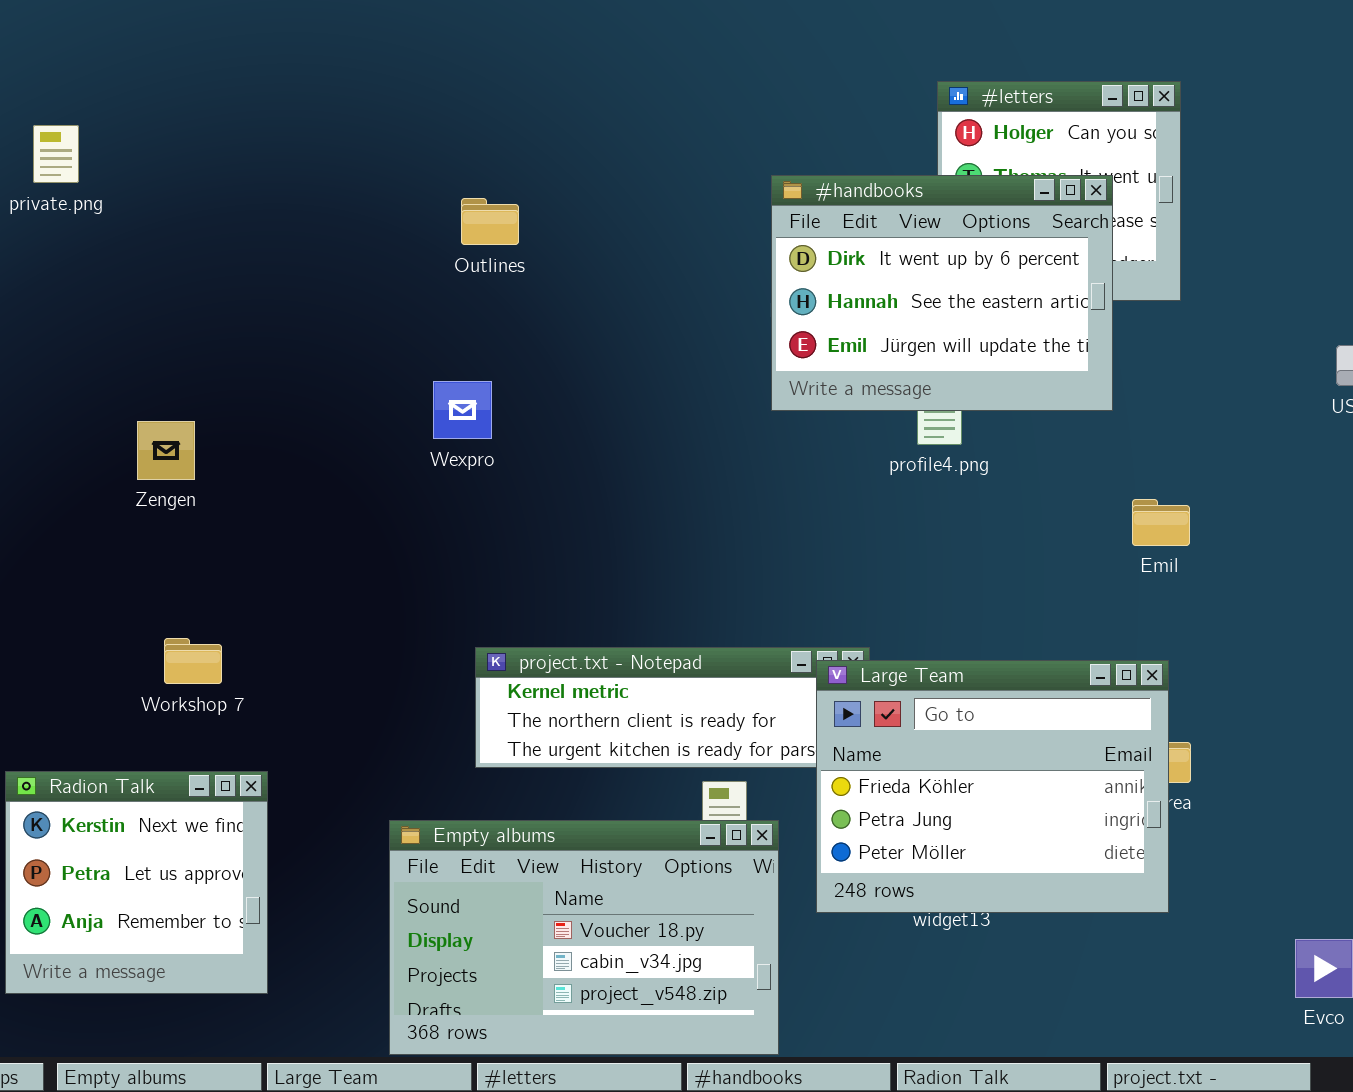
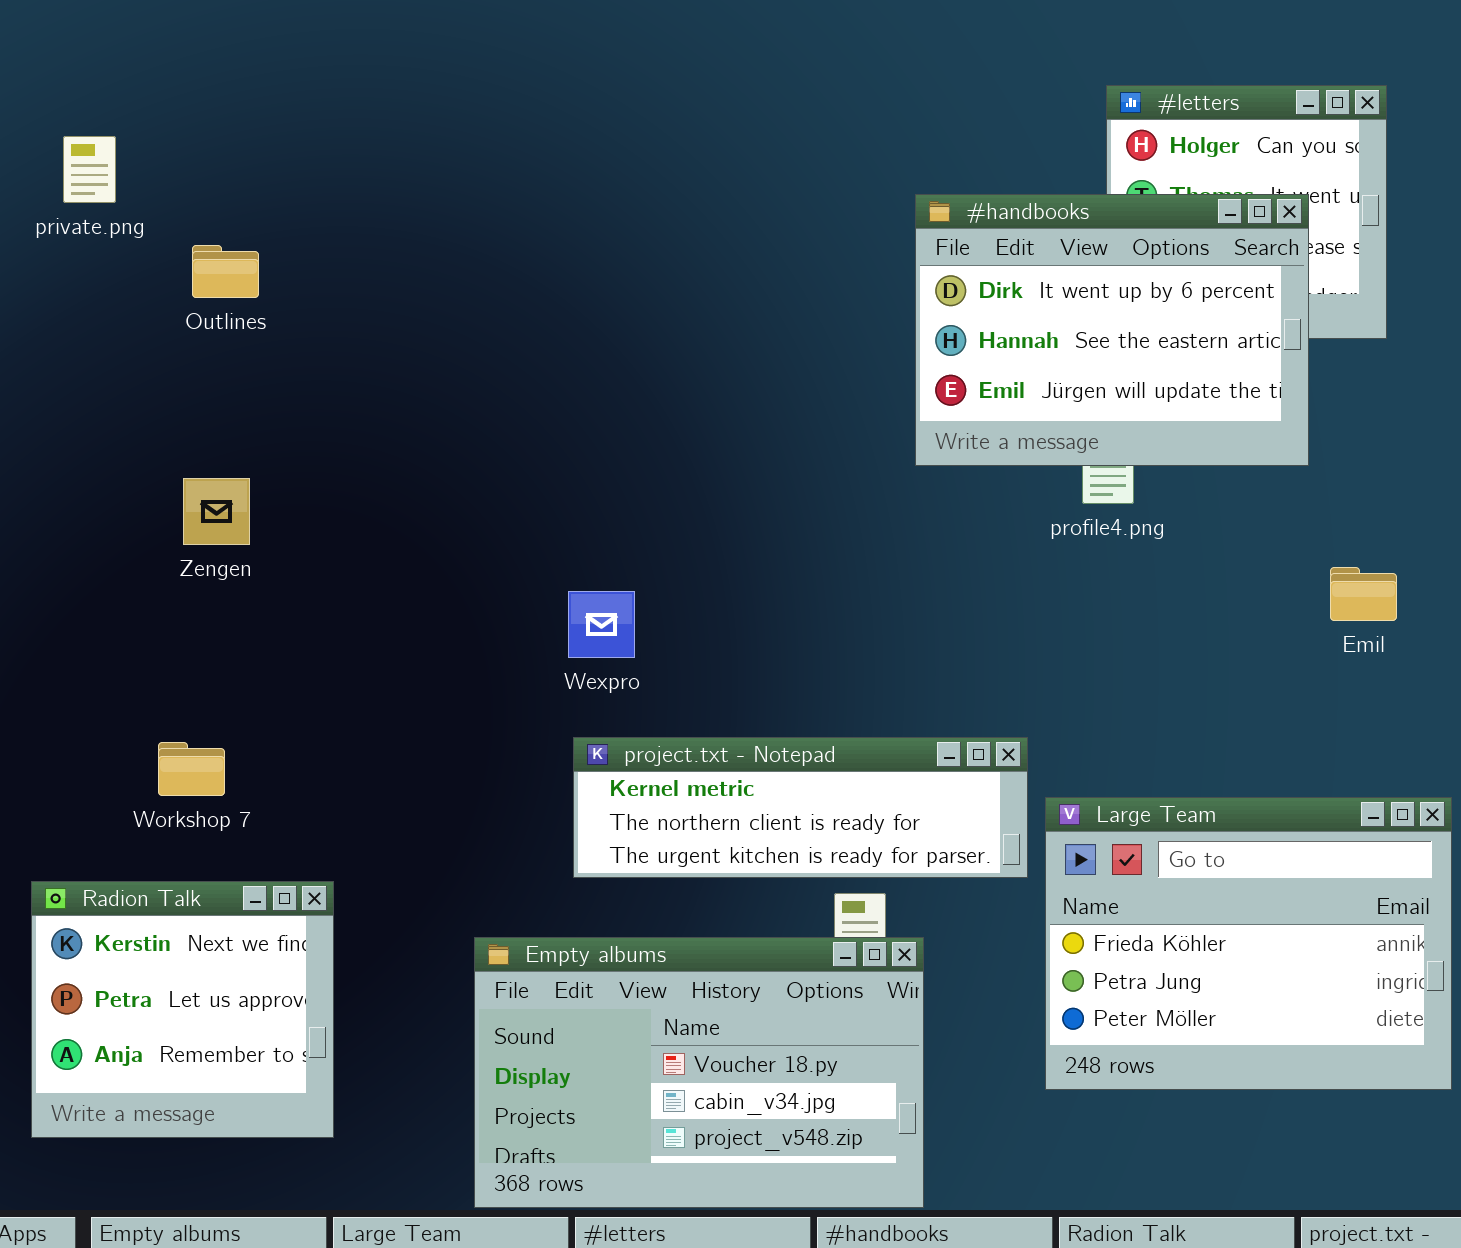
Outlines: [461,198,519,245] -> [192,245,259,298], moved
Wexpro: [433,381,492,439] -> [568,591,635,658], moved
Workshop 7: [164,638,222,684] -> [158,742,225,796], moved
Large Team: [816,660,1169,913] -> [1045,797,1452,1090], moved

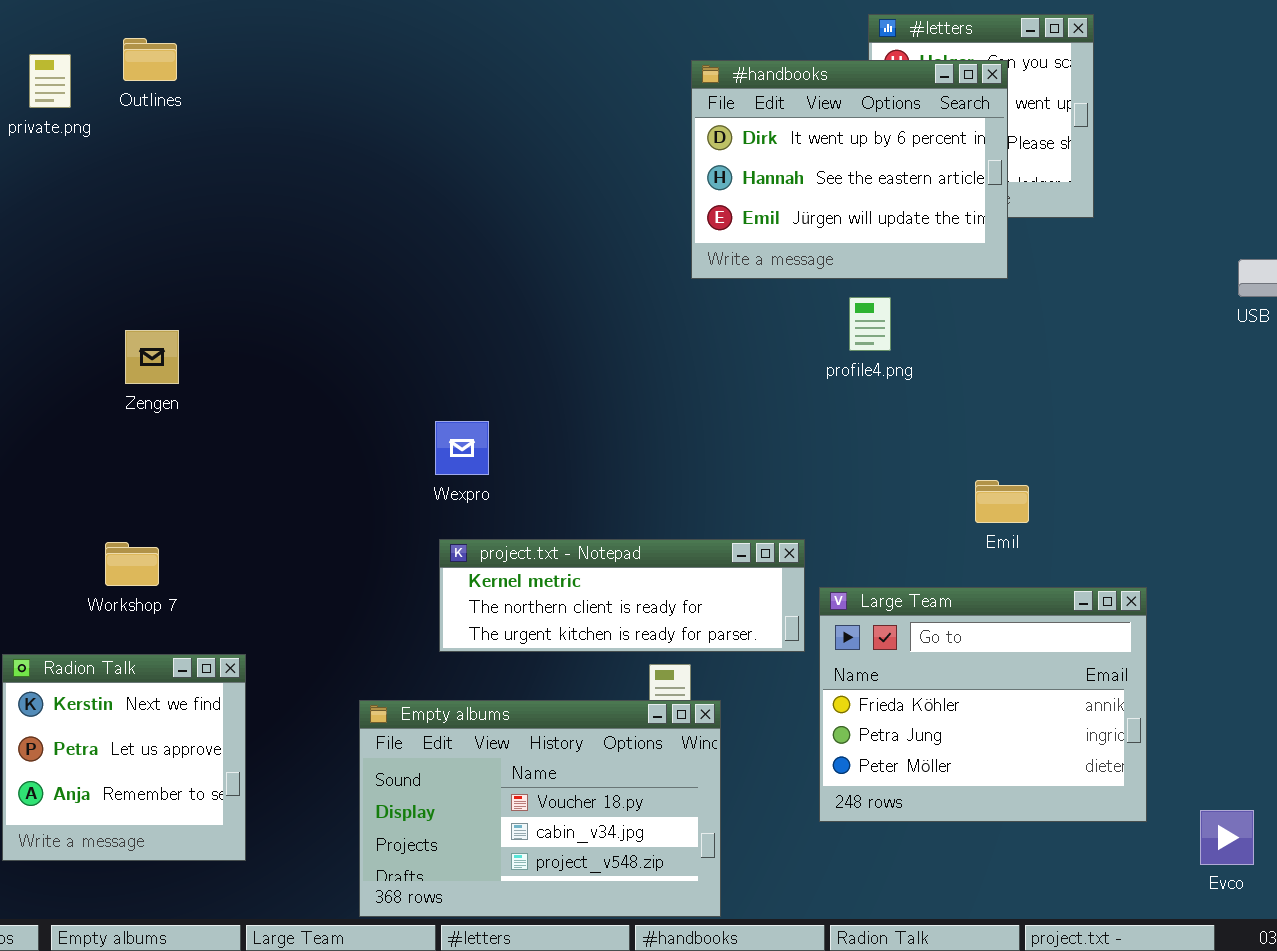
#handbooks: [915,194,1309,466] -> [691,60,1008,279], moved
Outlines: [192,245,259,298] -> [123,38,177,81], moved
Emil: [1330,567,1397,621] -> [975,480,1029,523], moved

